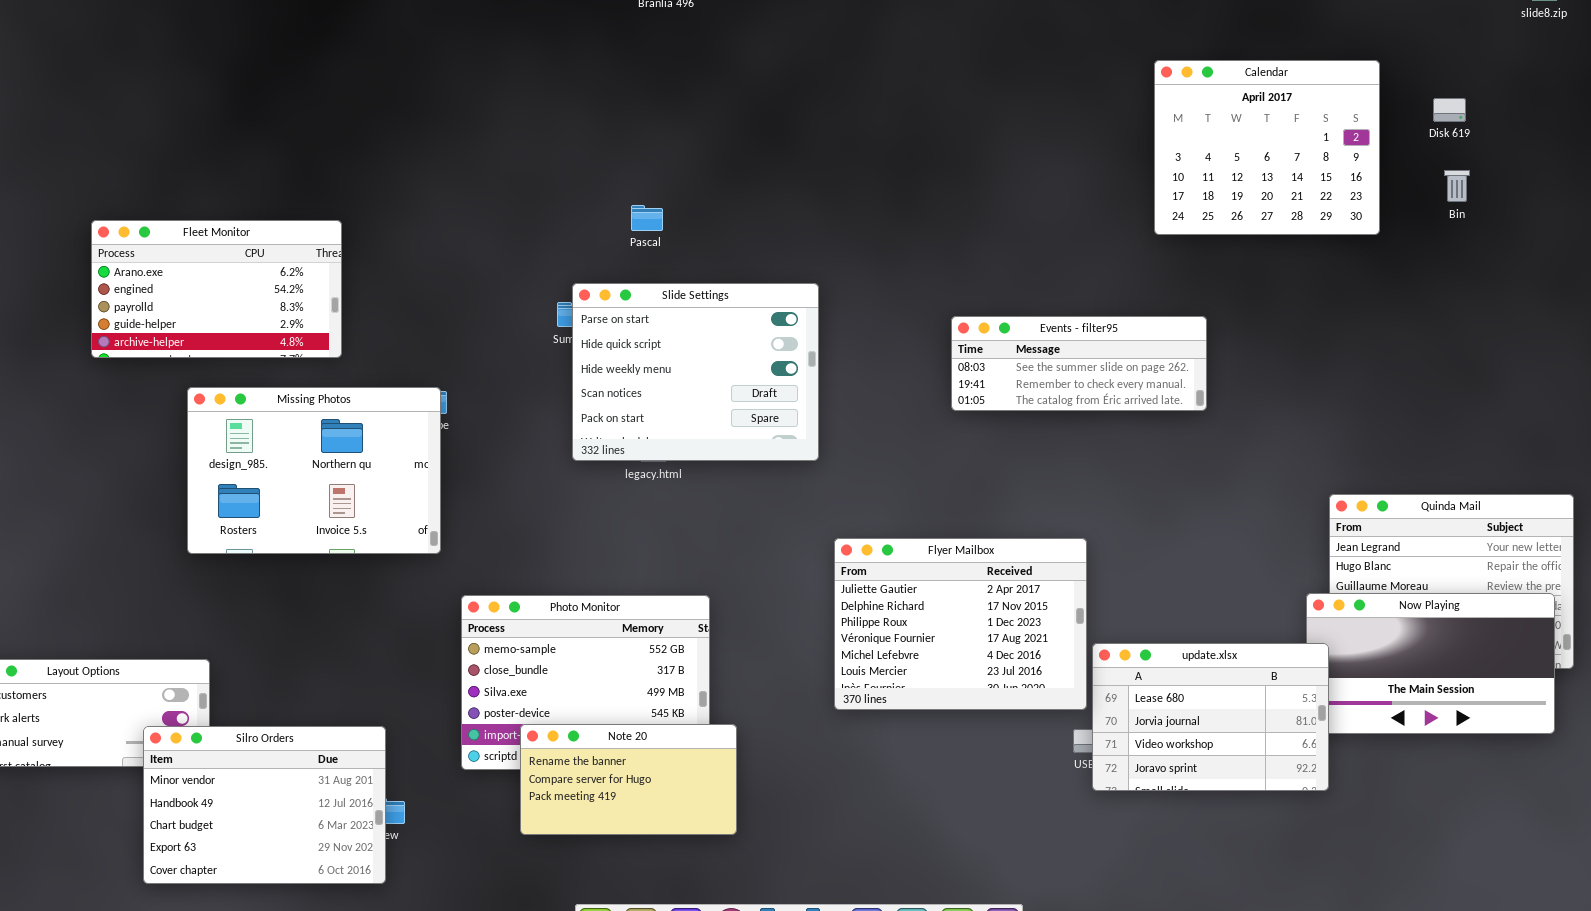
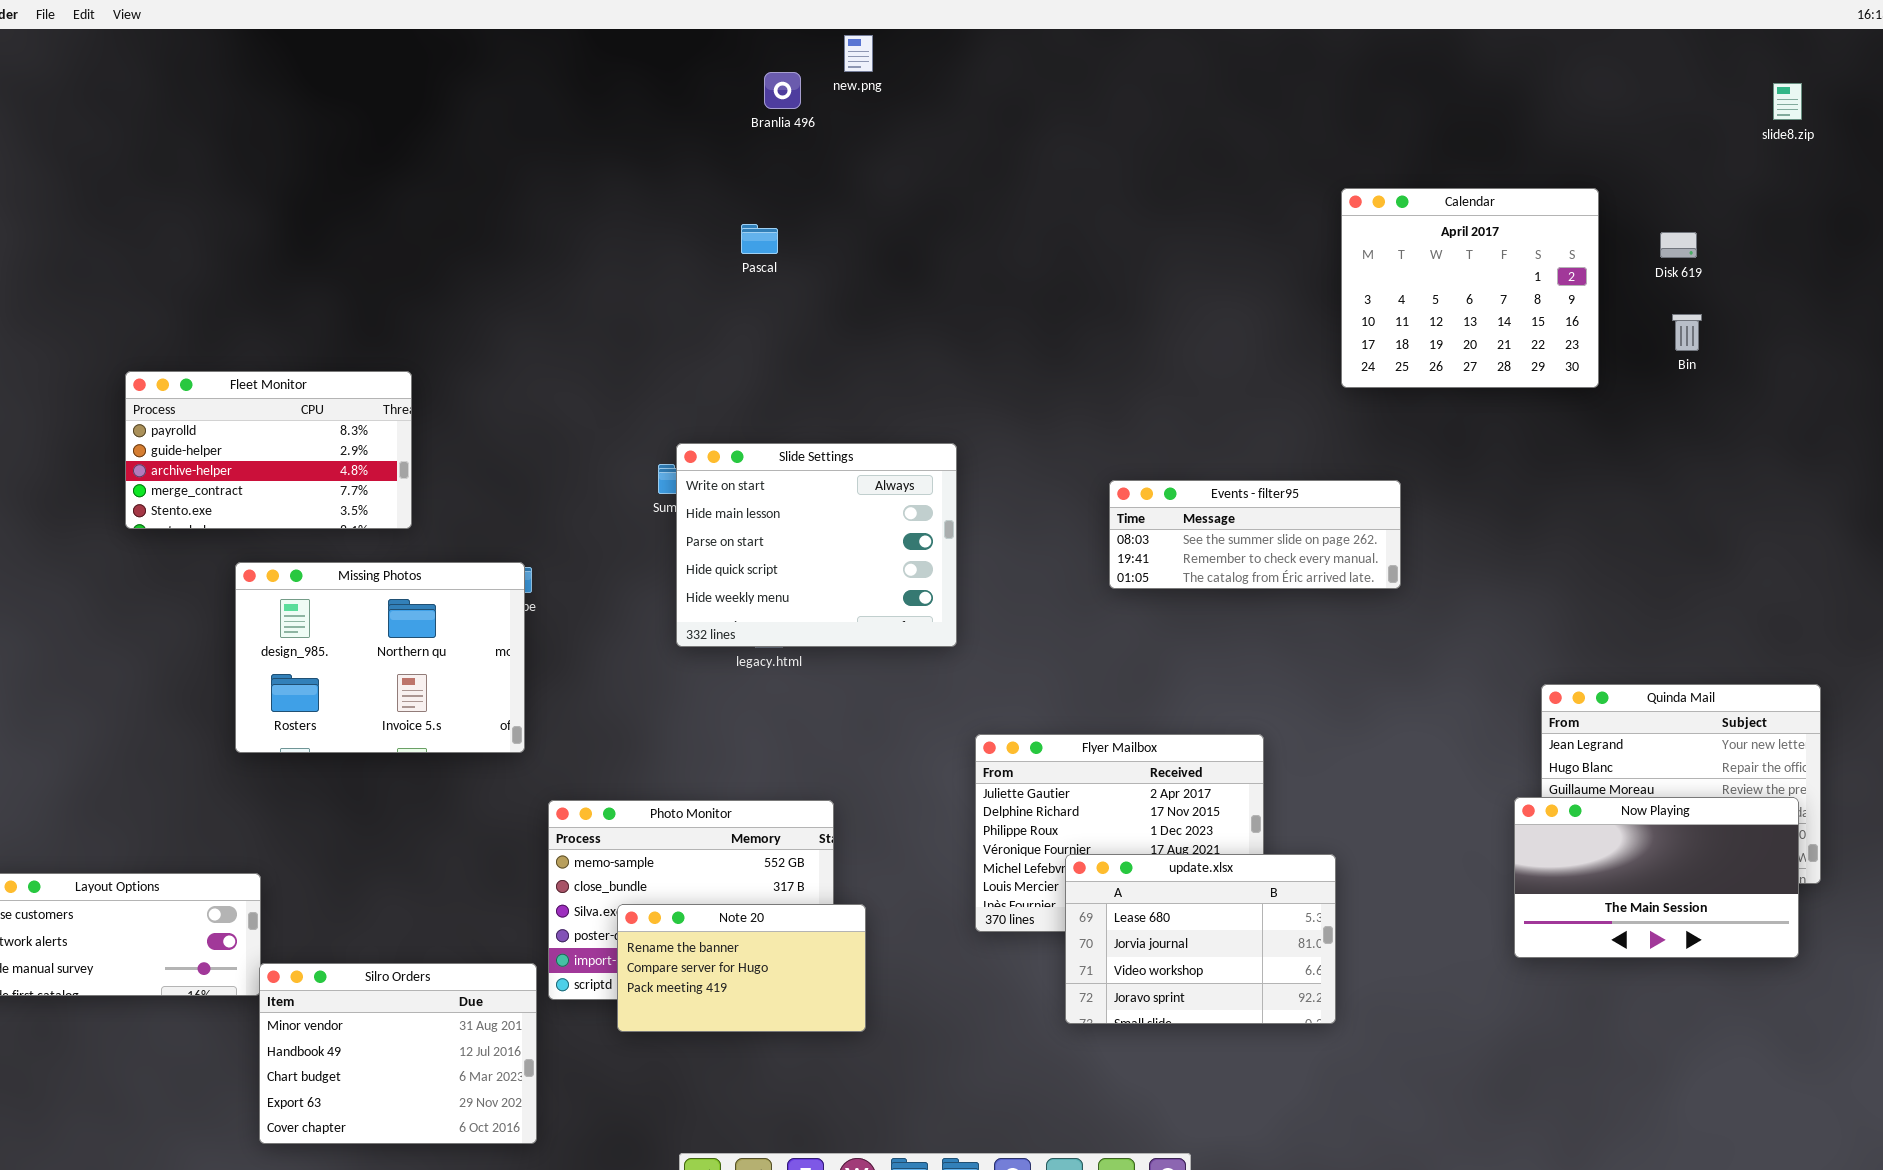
Pascal: [631,205,663,231] -> [741,224,778,254], moved
Fleet Monitor: [91,220,342,358] -> [125,371,412,529], scrolled down 2 rows
Slide Settings: [572,283,819,461] -> [676,443,957,647], scrolled up 2 rows
update.xlsx: [1092,643,1329,791] -> [1065,854,1336,1024], moved
Note 20: [520,724,737,835] -> [617,904,866,1032], moved
Silro Orders: [143,726,386,884] -> [259,963,537,1144], moved

